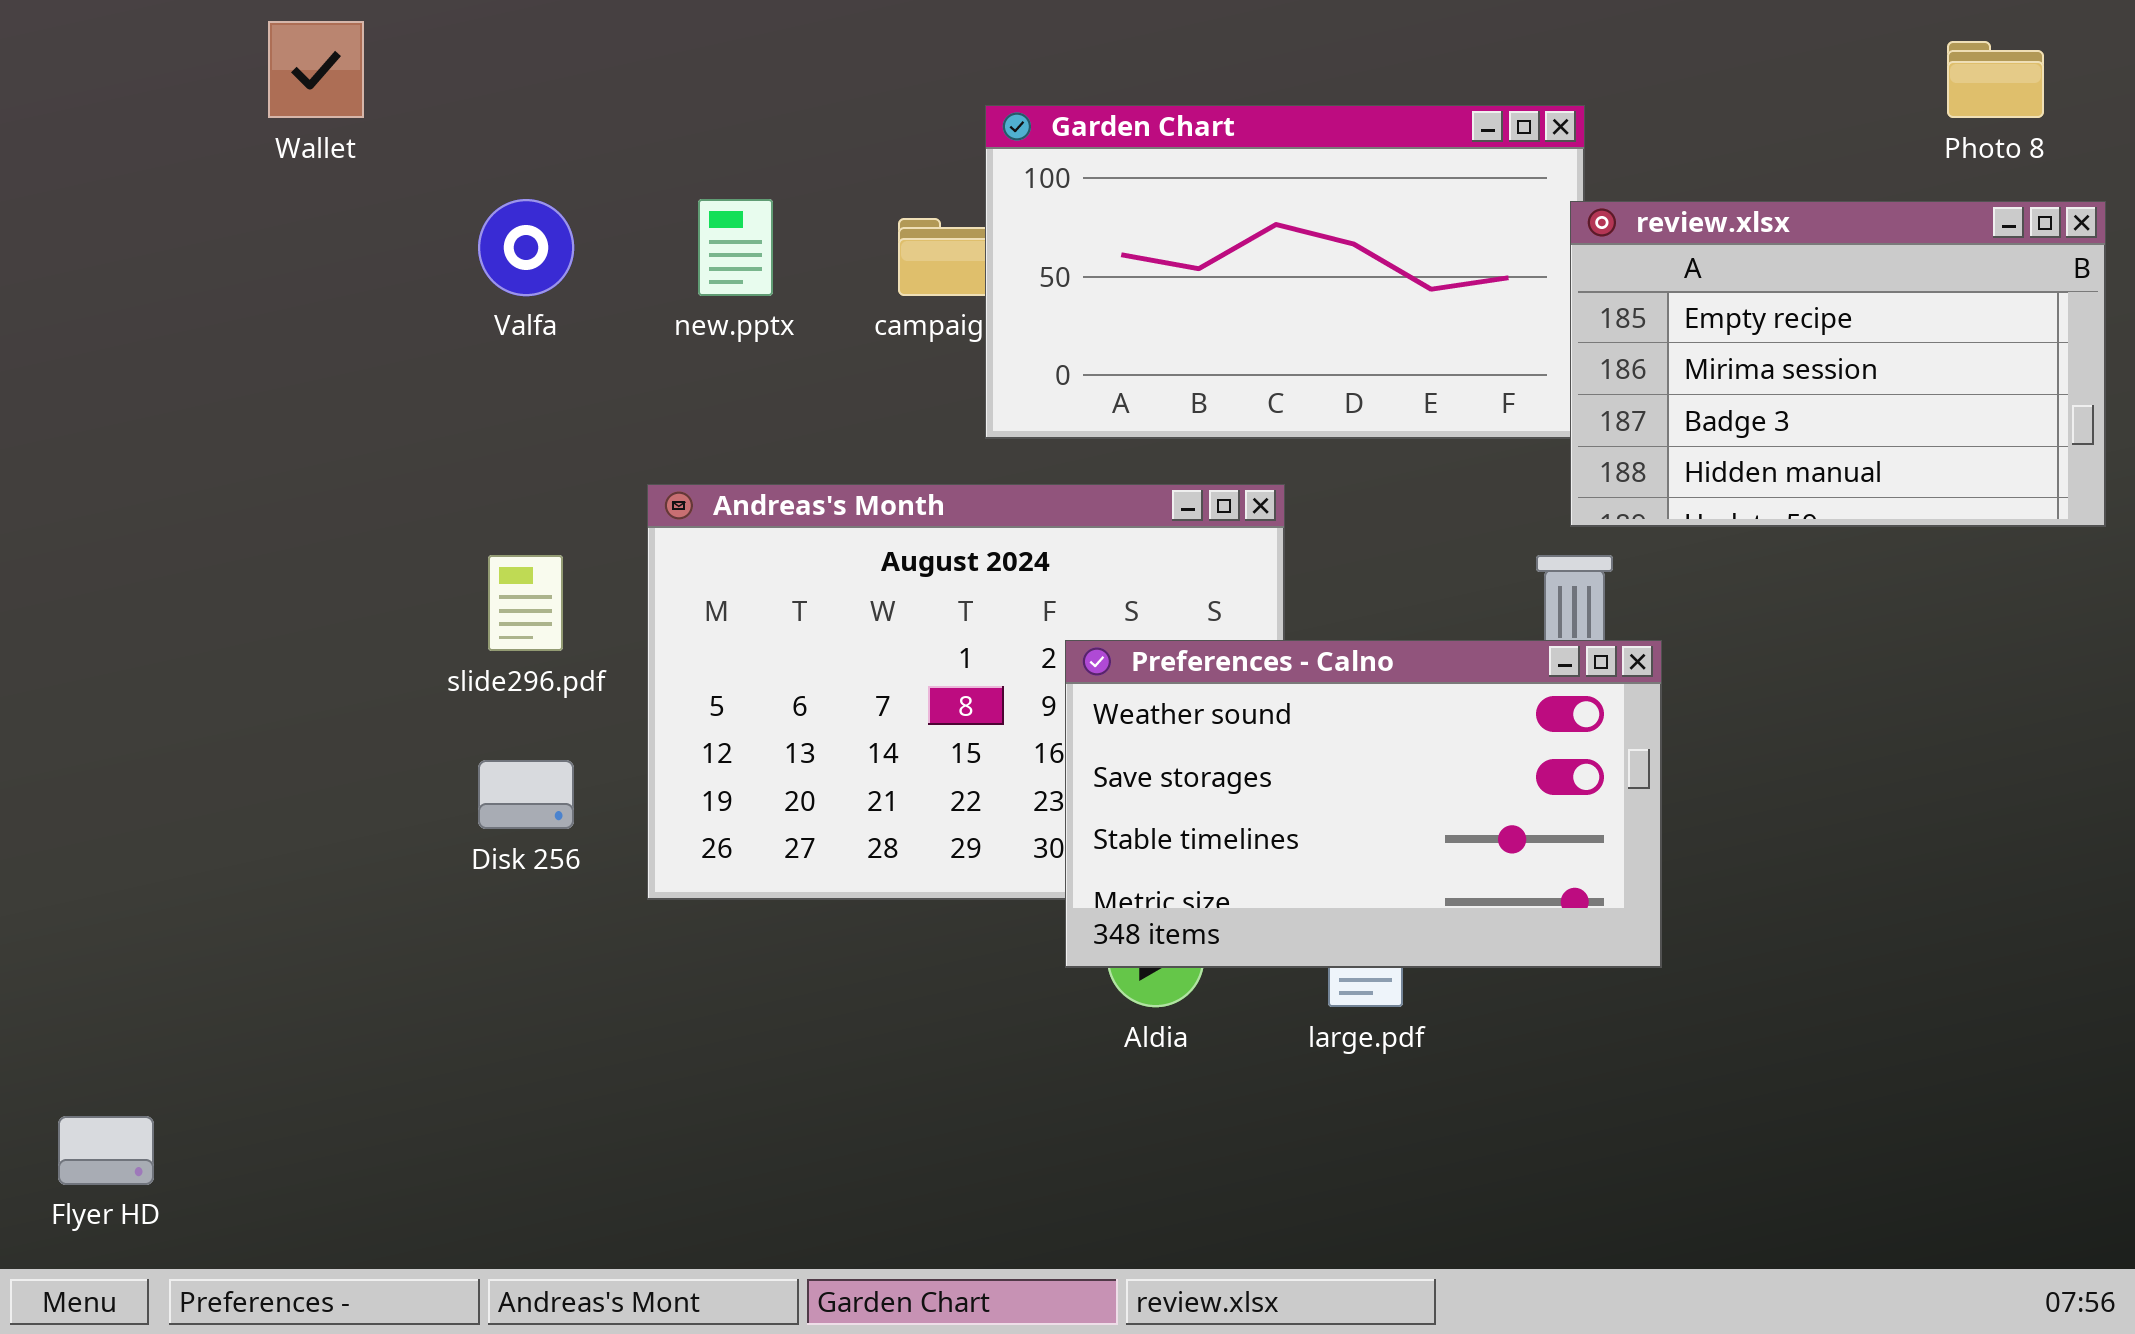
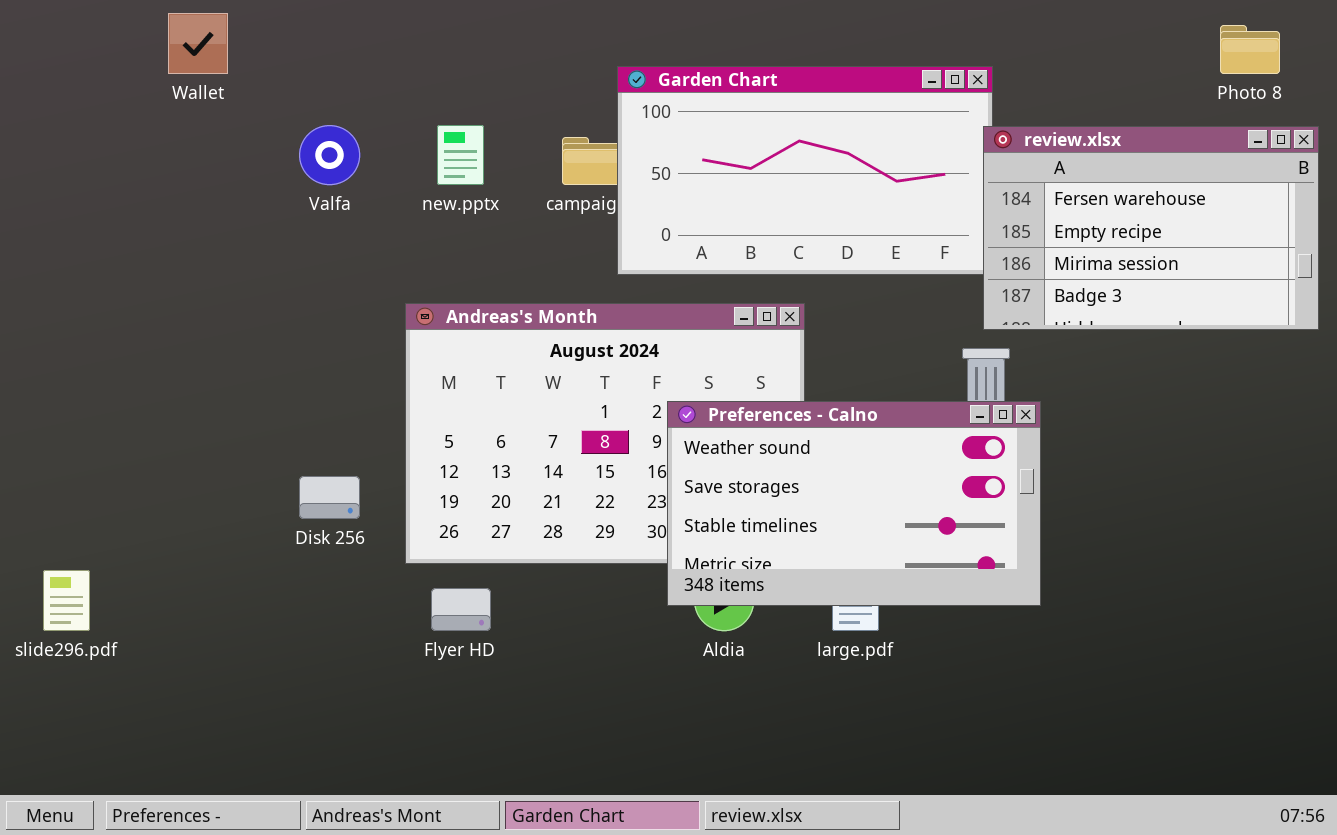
review.xlsx: [1570,201,2106,527] -> [983,126,1319,330], scrolled up 1 row
slide296.pdf: [488,555,563,651] -> [43,570,90,631], moved
Flyer HD: [58,1116,154,1185] -> [431,588,491,631], moved

